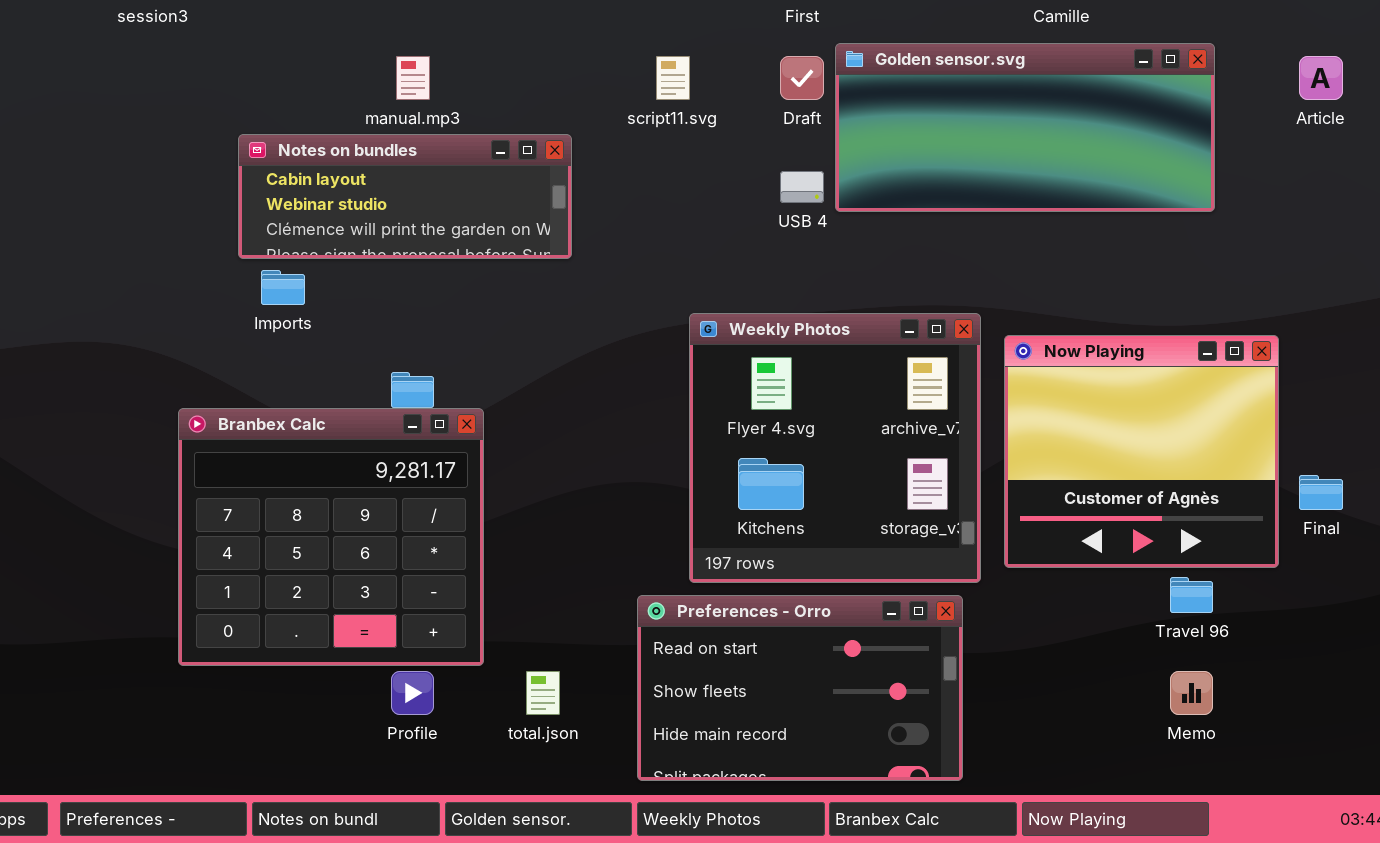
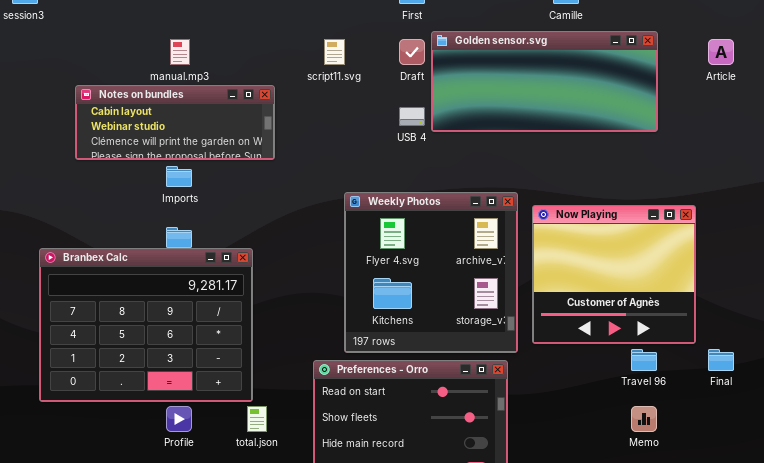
Imports: [261,270,305,305] -> [166,166,192,187], moved
Branbex Calc: [178,408,484,666] -> [39,248,253,402], resized
Final: [1299,475,1343,510] -> [708,349,734,371], moved

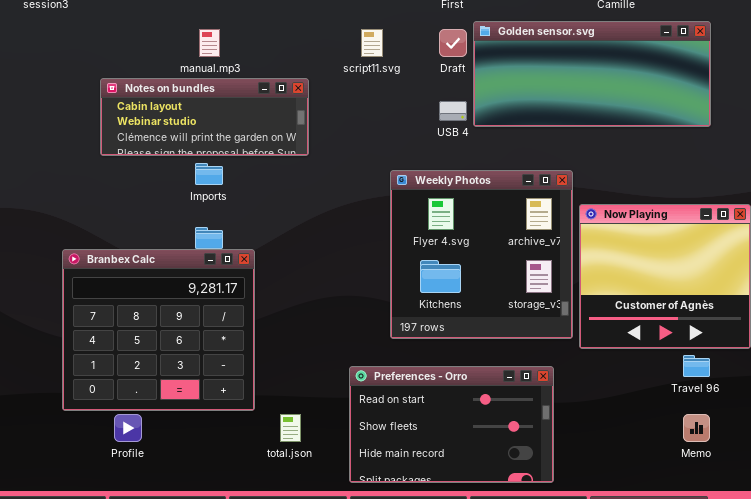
Weekly Photos: [344,192,518,353] -> [390,170,573,339], moved
Branbex Calc: [39,248,253,402] -> [62,249,255,411], resized
Profile: [166,406,192,432] -> [114,414,142,442], moved

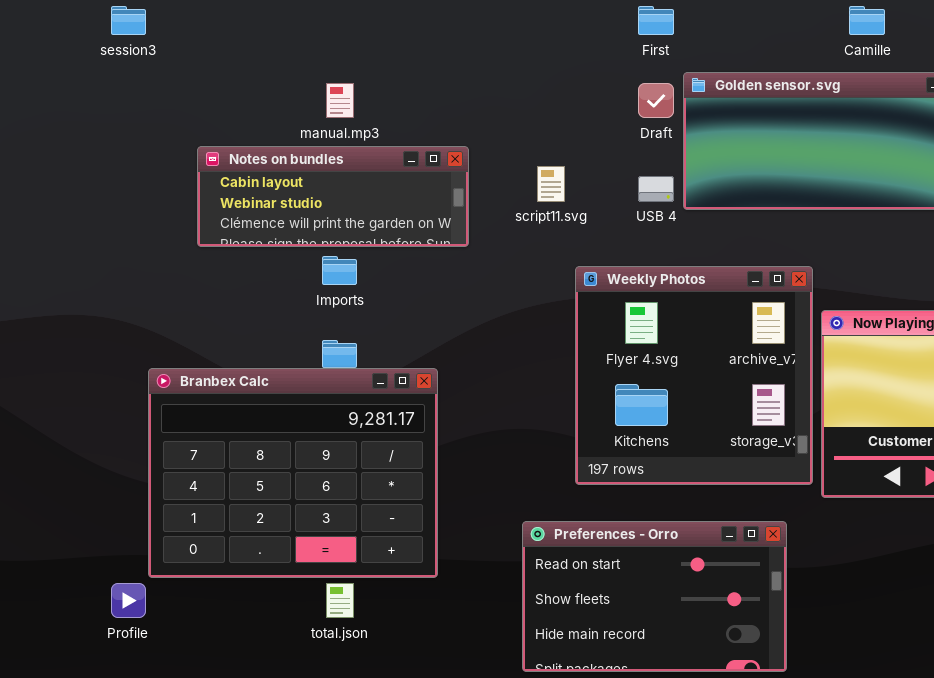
script11.svg: [361,29,383,57] -> [537,166,565,202], moved
Branbex Calc: [62,249,255,411] -> [148,368,438,578], resized
Profile: [114,414,142,442] -> [111,583,146,618], moved
total.json: [280,414,301,442] -> [326,583,354,618], moved

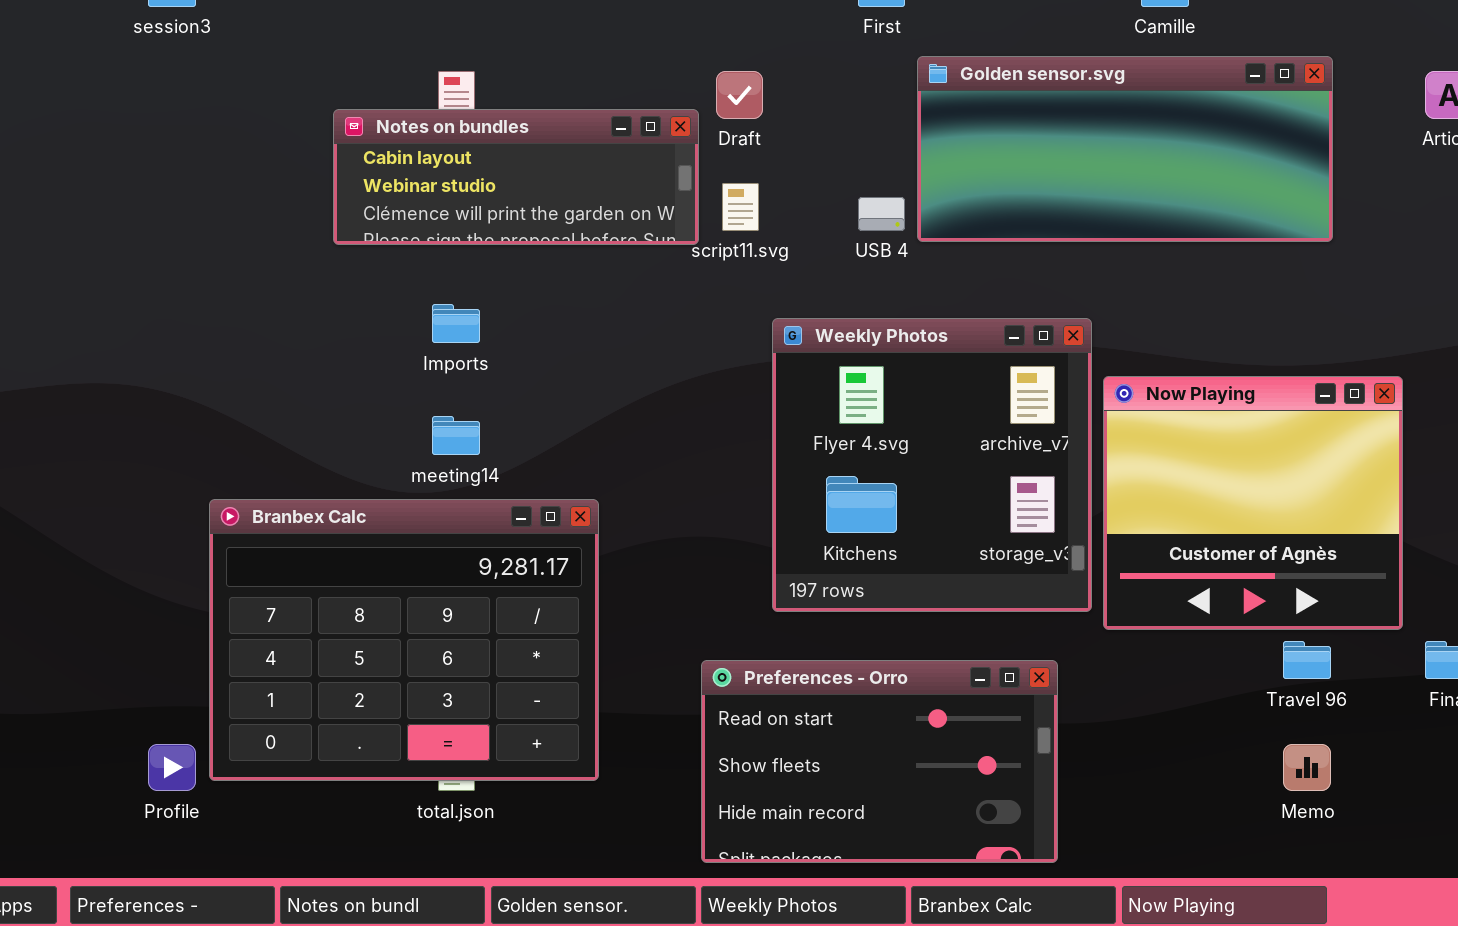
Draft: [638,83,674,118] -> [716,71,763,119], moved
Notes on bundles: [197,146,469,247] -> [333,109,699,245], moved
Branbex Calc: [148,368,438,578] -> [209,499,599,781], moved

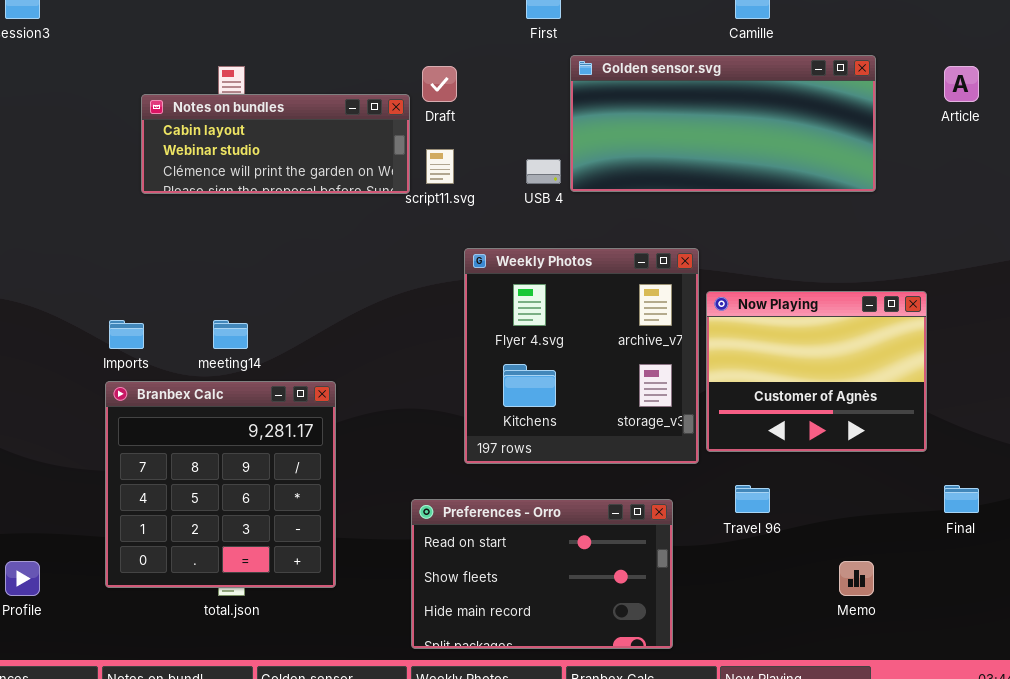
Imports: [432,304,480,343] -> [109,320,144,349], moved
Now Playing: [1103,376,1403,630] -> [706,291,927,452], resized
Branbex Calc: [209,499,599,781] -> [105,381,336,588], resized
Travel 96: [1283,641,1331,679] -> [735,485,770,513], moved

